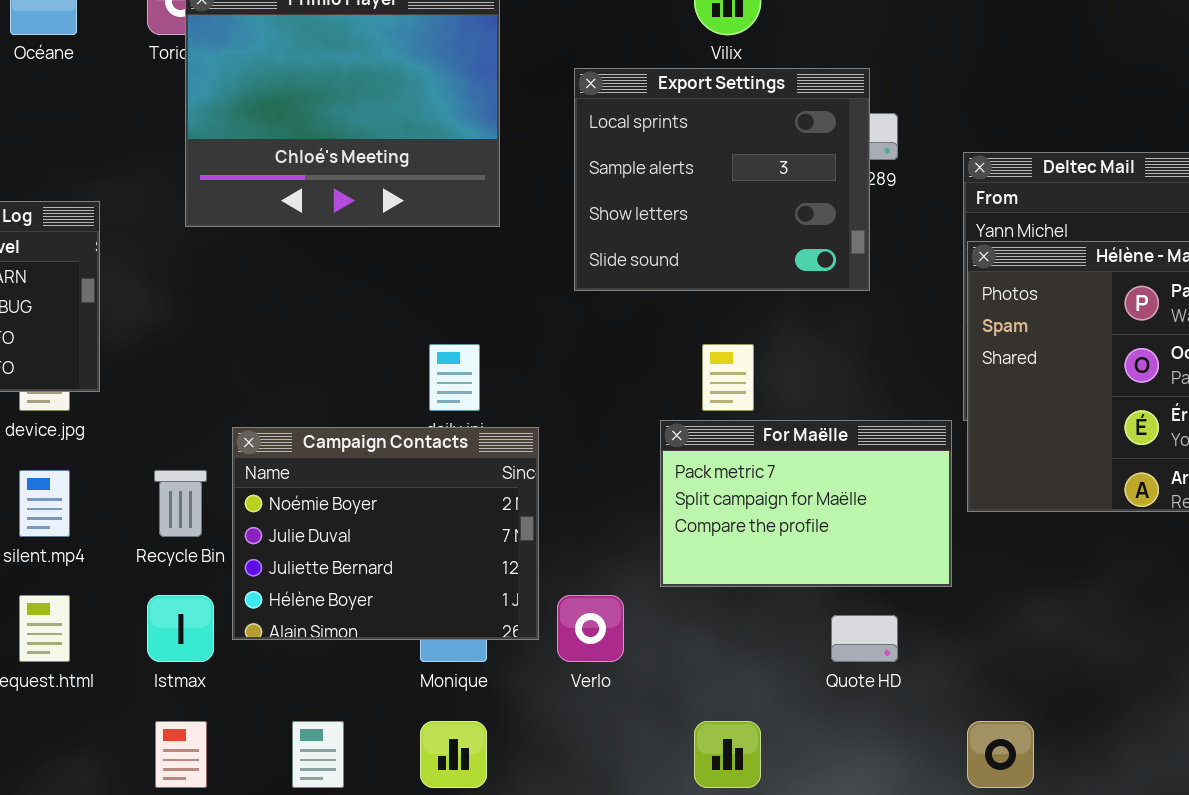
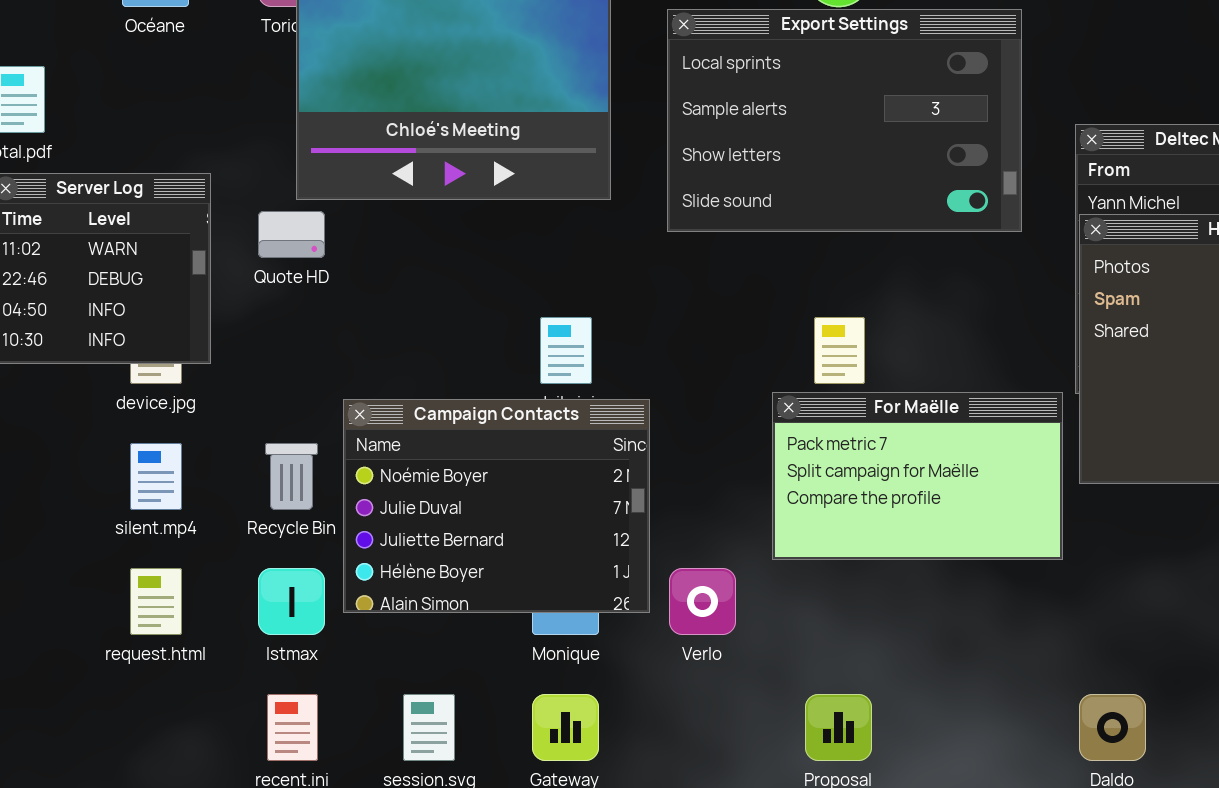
Export Settings: [574,68,870,291] -> [667,9,1022,232], moved, resized
Quote HD: [831,615,898,662] -> [258,211,325,258], moved

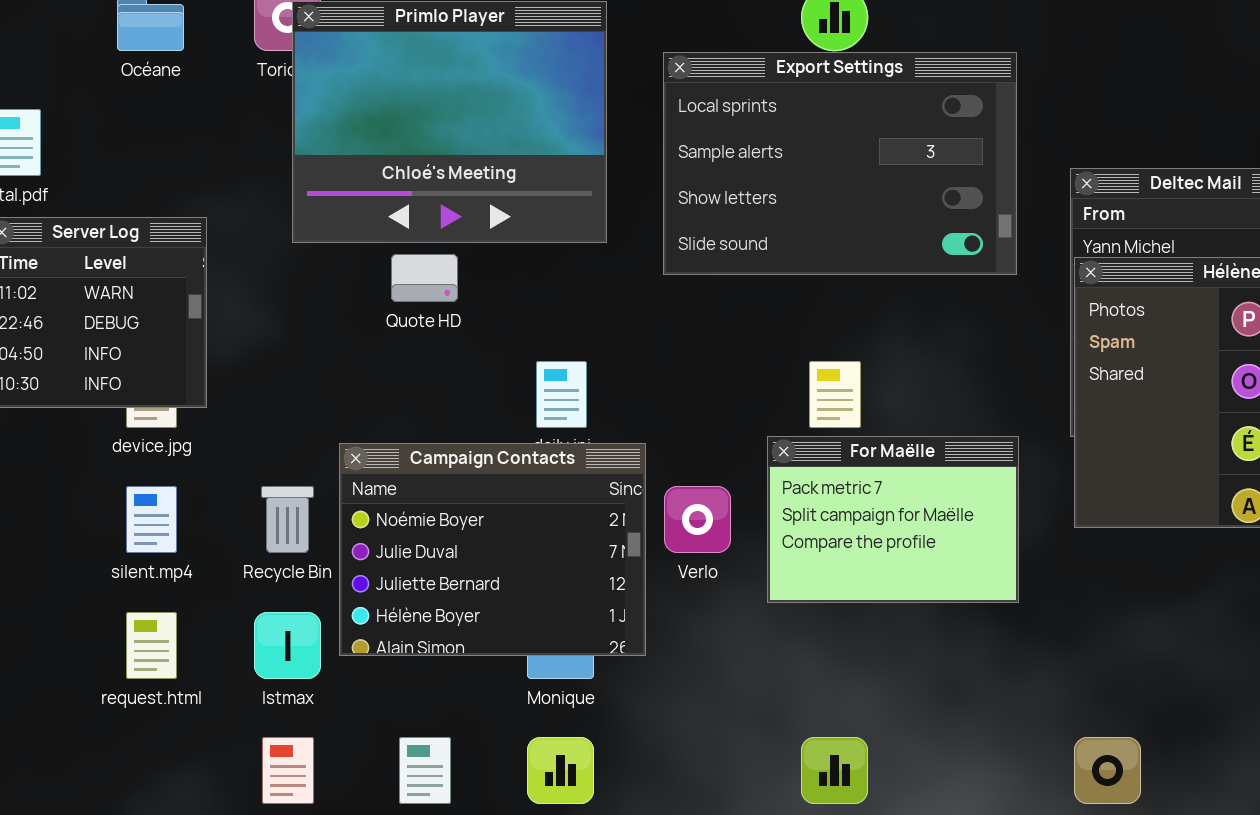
Quote HD: [258,211,325,258] -> [391,254,458,302], moved
For Maëlle: [772,392,1063,560] -> [767,436,1019,603], resized
Verlo: [669,568,736,635] -> [664,486,731,553], moved

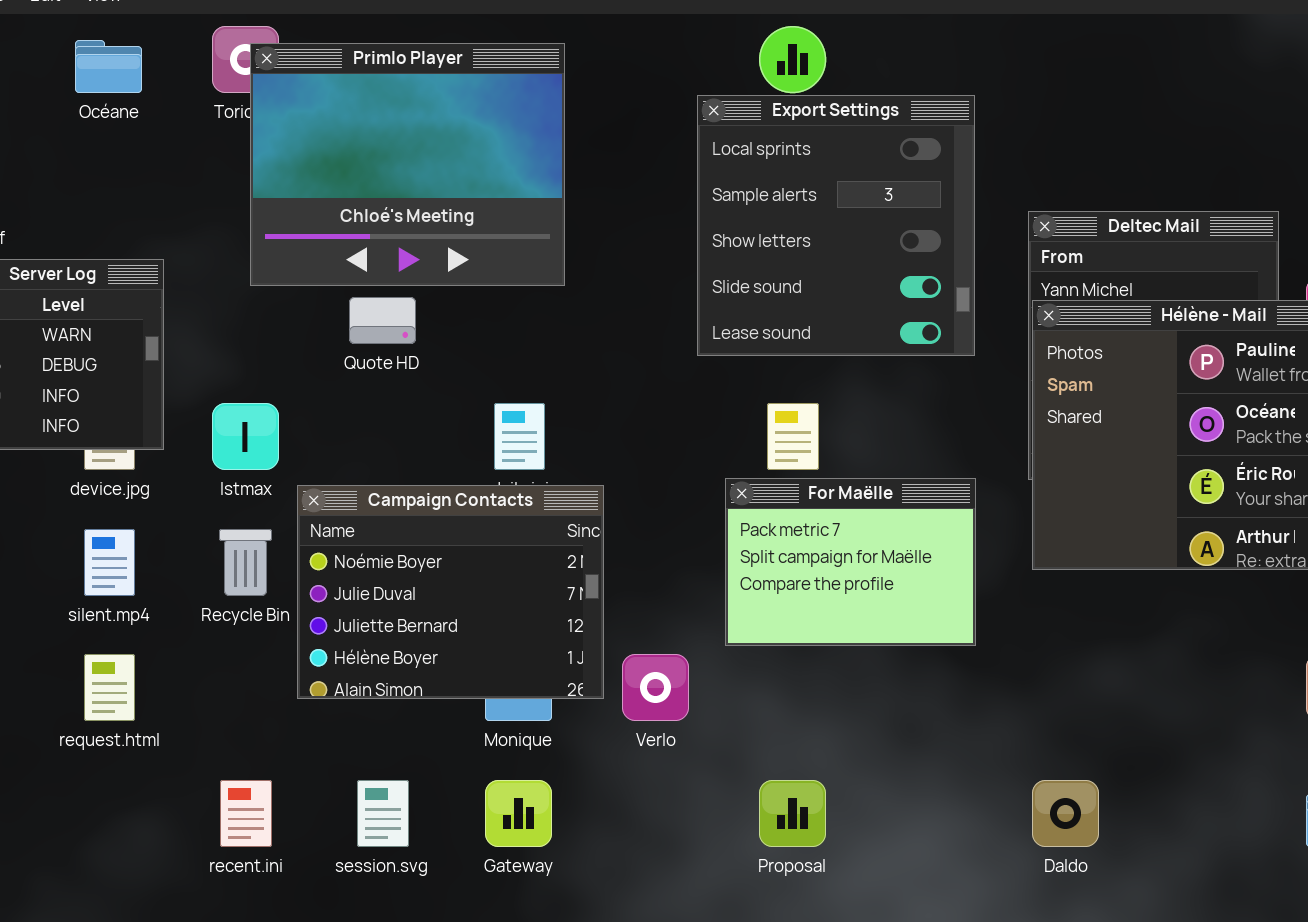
Export Settings: [663,52,1017,275] -> [697,95,975,356], resized
Verlo: [664,486,731,553] -> [622,654,689,721], moved
Istmax: [254,612,321,679] -> [212,403,279,470], moved

